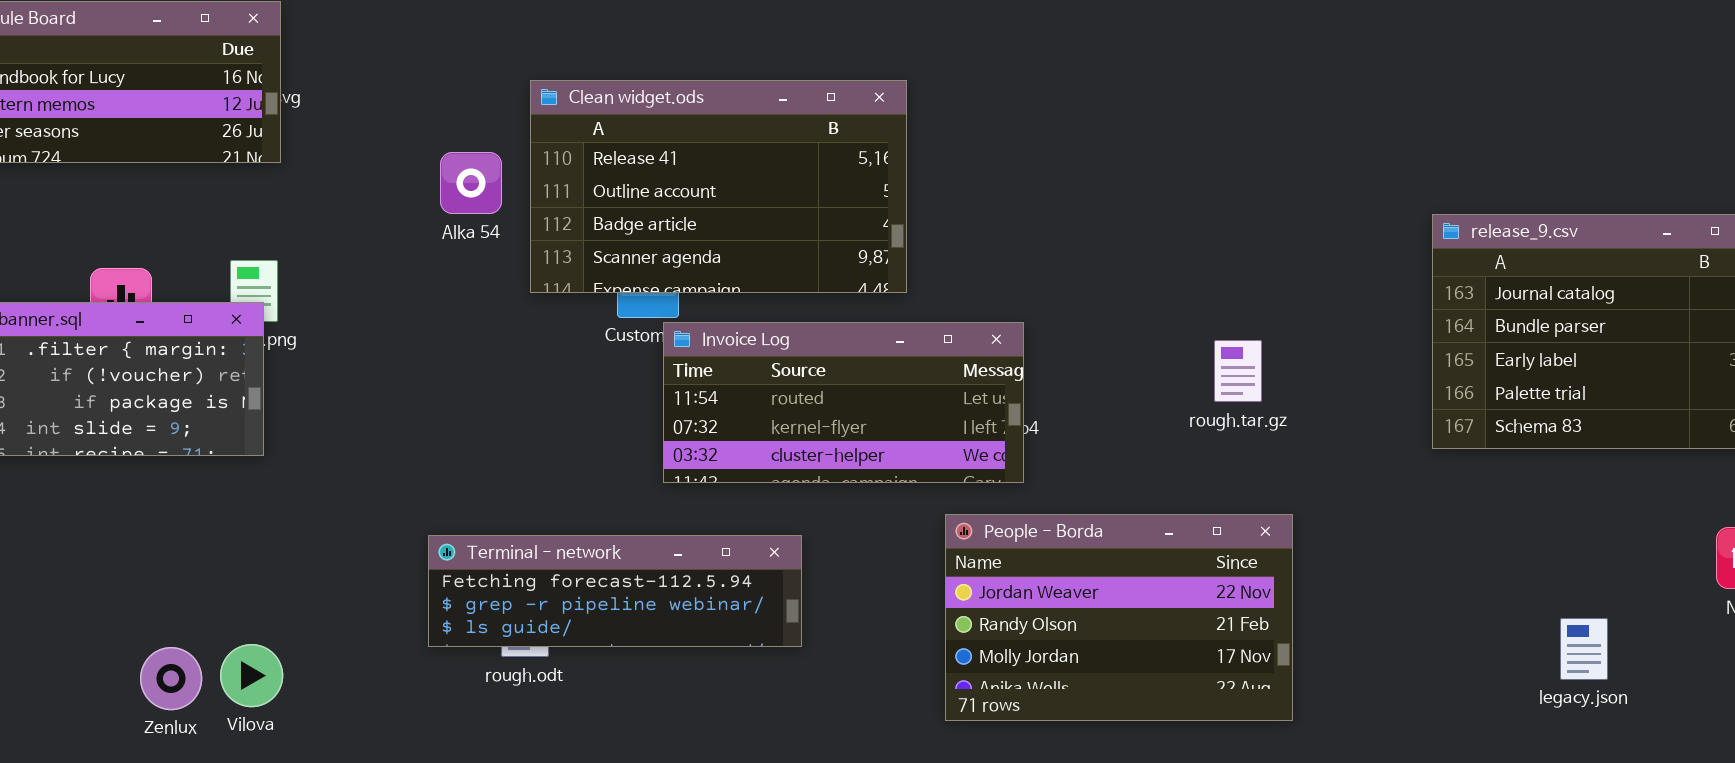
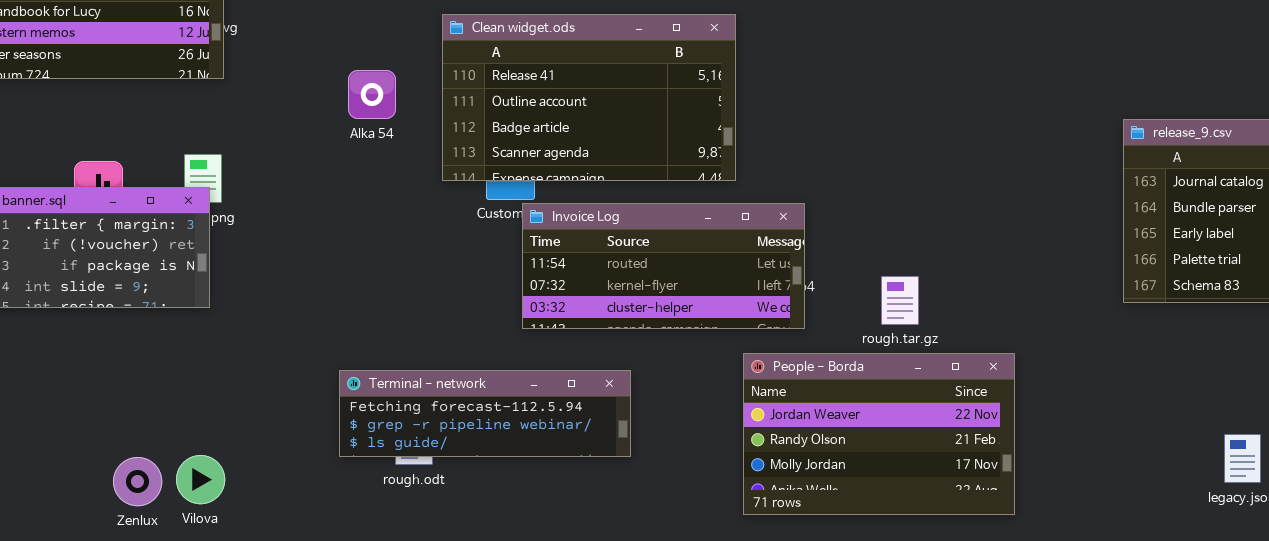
Clean widget.ods: [530,80,907,293] -> [442,14,736,181], moved
rough.tar.gz: [1214,340,1262,402] -> [881,276,919,325], moved

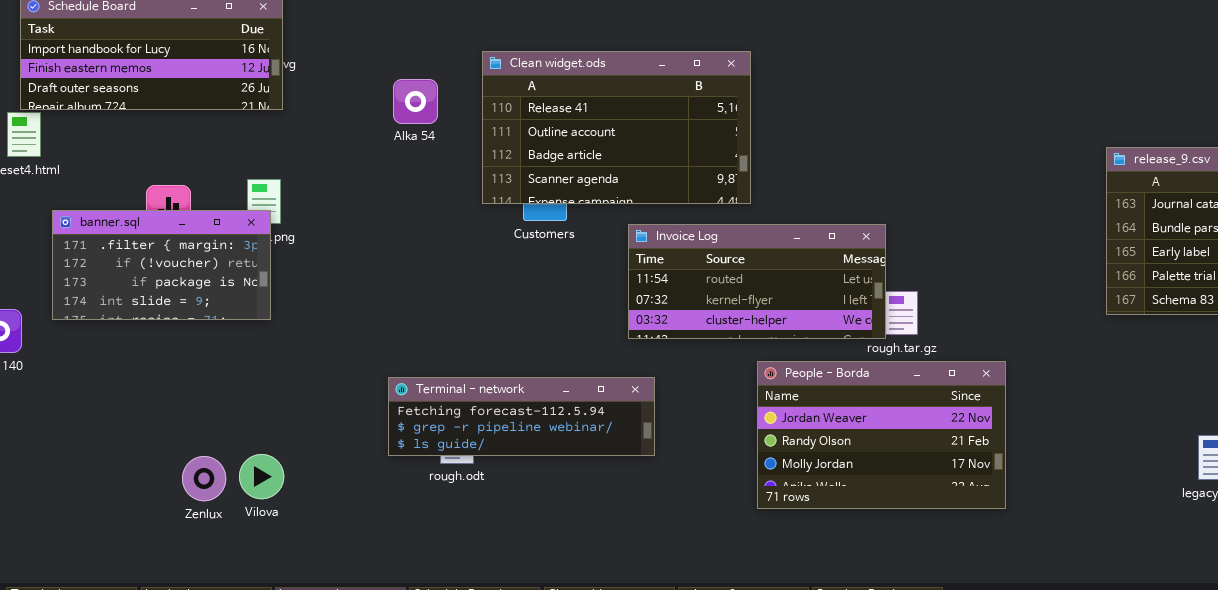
Alka 54: [348,70,396,119] -> [393,79,438,124], moved
Invoice Log: [522,203,805,329] -> [628,224,886,339], moved

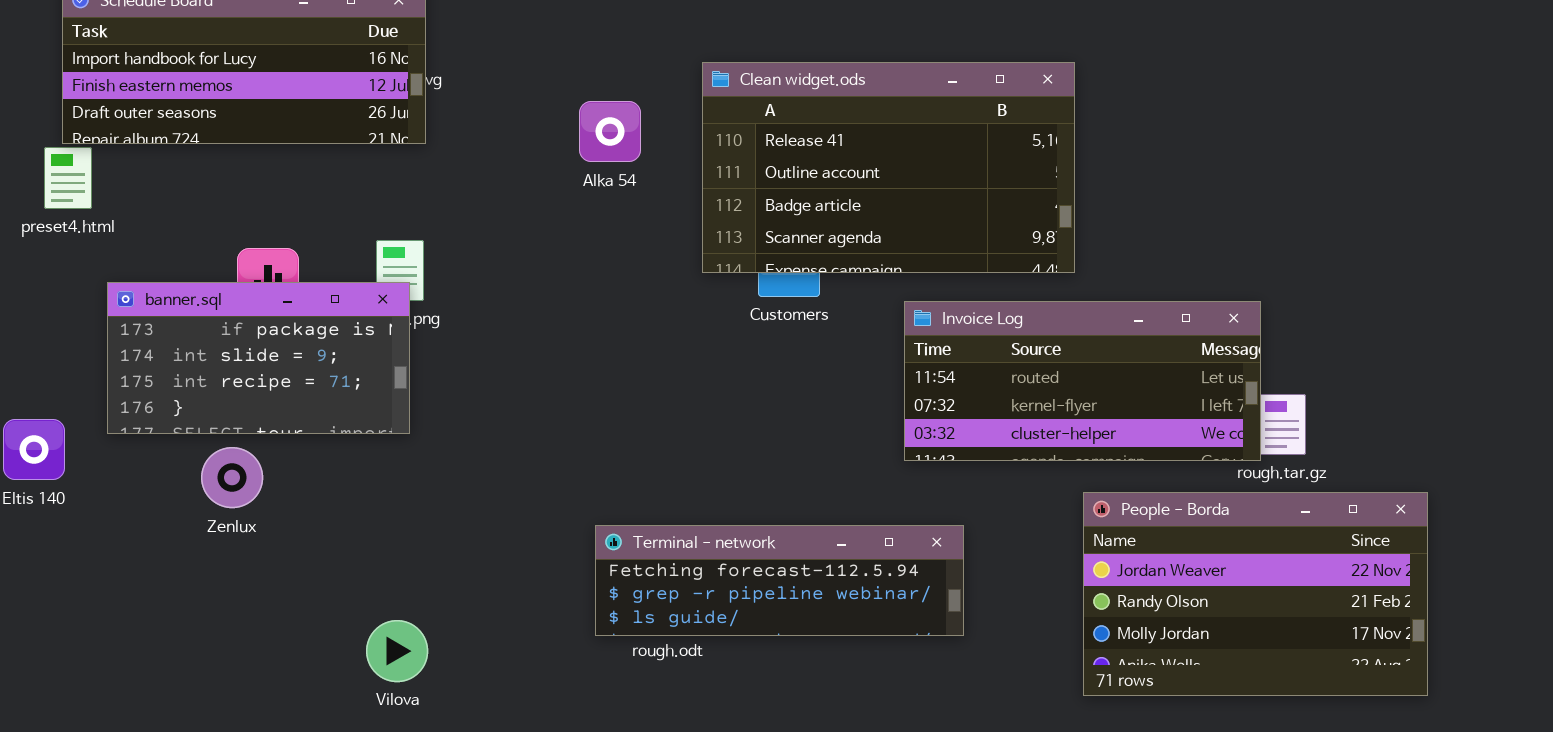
banner.sql: [52,210,271,320] -> [107,282,410,434], scrolled down 2 rows
Terminal - network: [388,377,655,456] -> [595,525,964,636], moved
Zenlux: [182,456,226,501] -> [201,447,263,508], moved

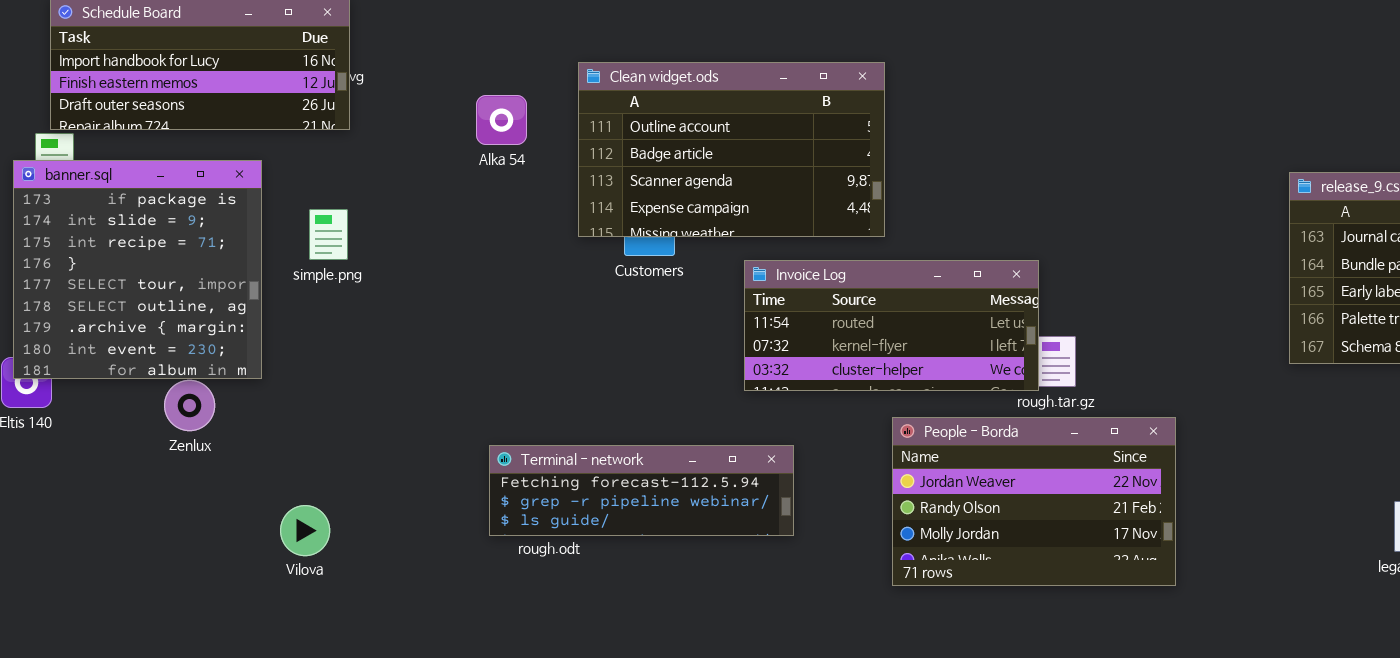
Clean widget.ods: [702,62,1075,273] -> [578,62,885,237], scrolled down 1 row
banner.sql: [107,282,410,434] -> [13,160,262,379], moved, resized
Vilova: [366,620,428,682] -> [280,505,330,556], moved

